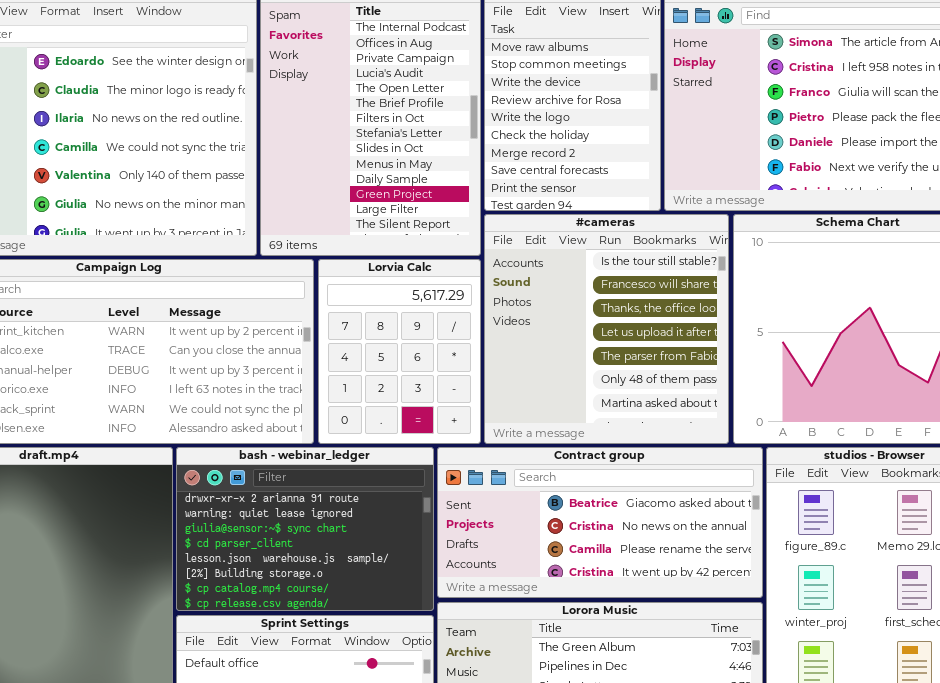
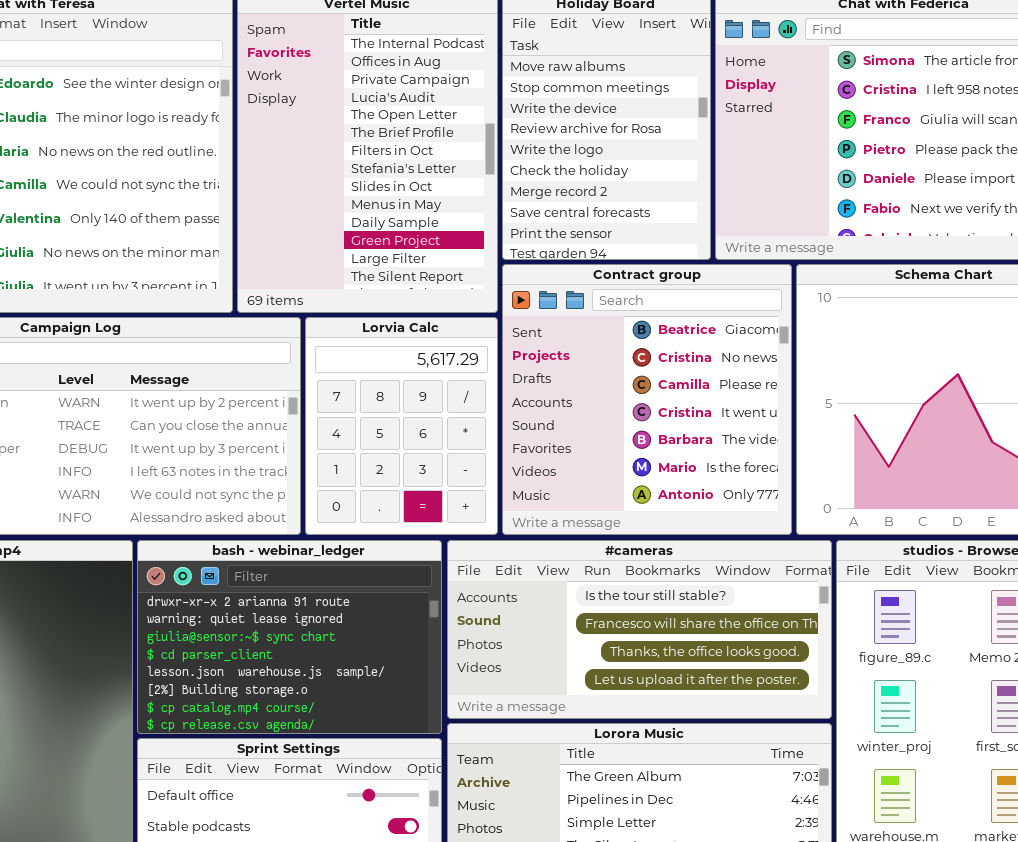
#cameras: [484,214,729,444] -> [447,540,832,719], moved, resized
Contract group: [437,447,763,598] -> [502,264,792,535], moved, resized

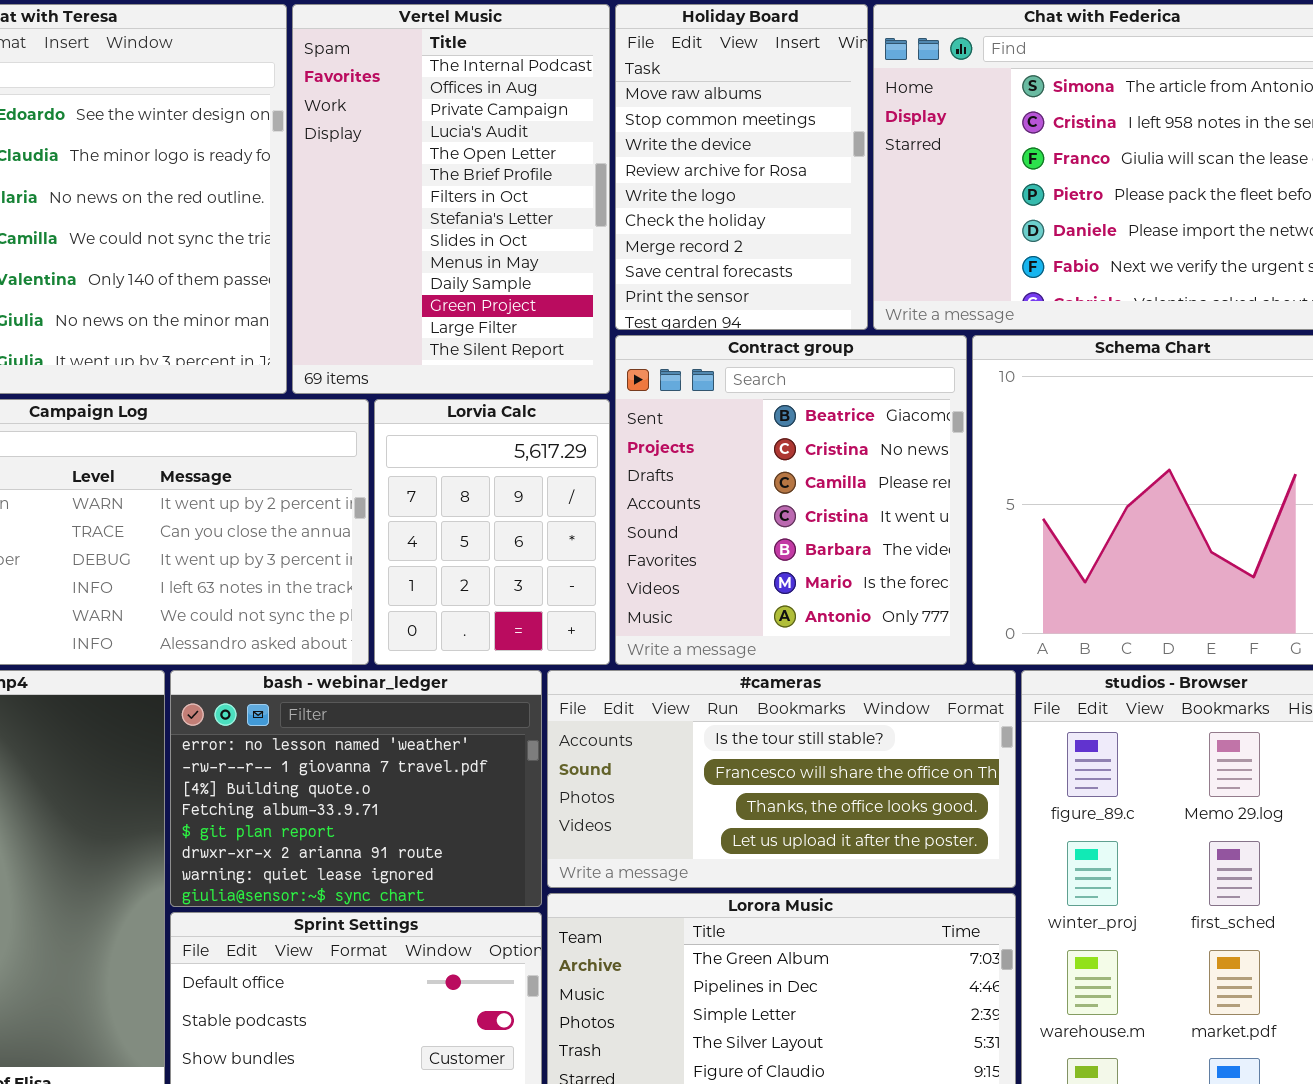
bash - webinar_ledger: [137,540,442,734] -> [170,670,542,907], scrolled up 5 rows

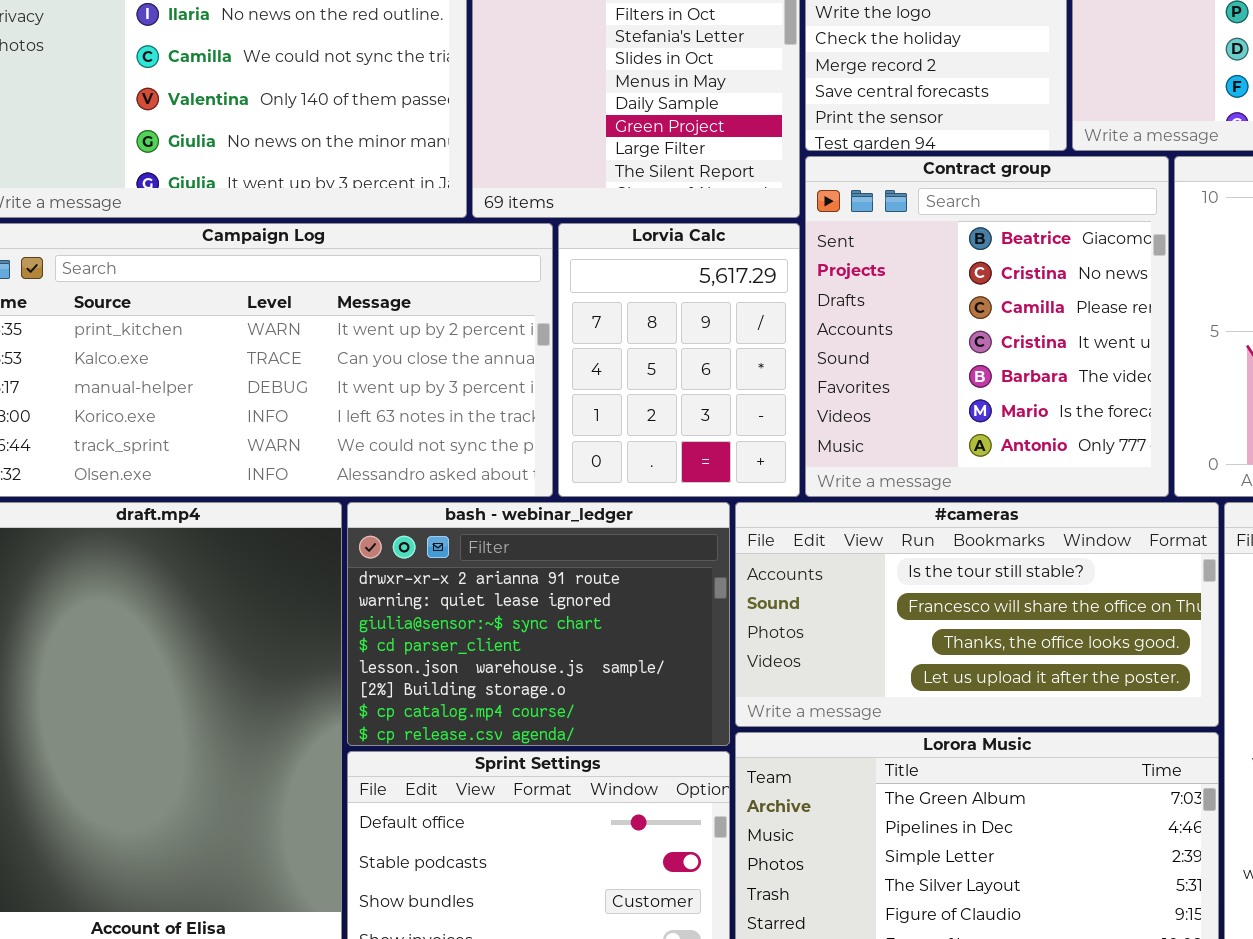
bash - webinar_ledger: [170,670,542,907] -> [347,502,730,746], scrolled down 5 rows

